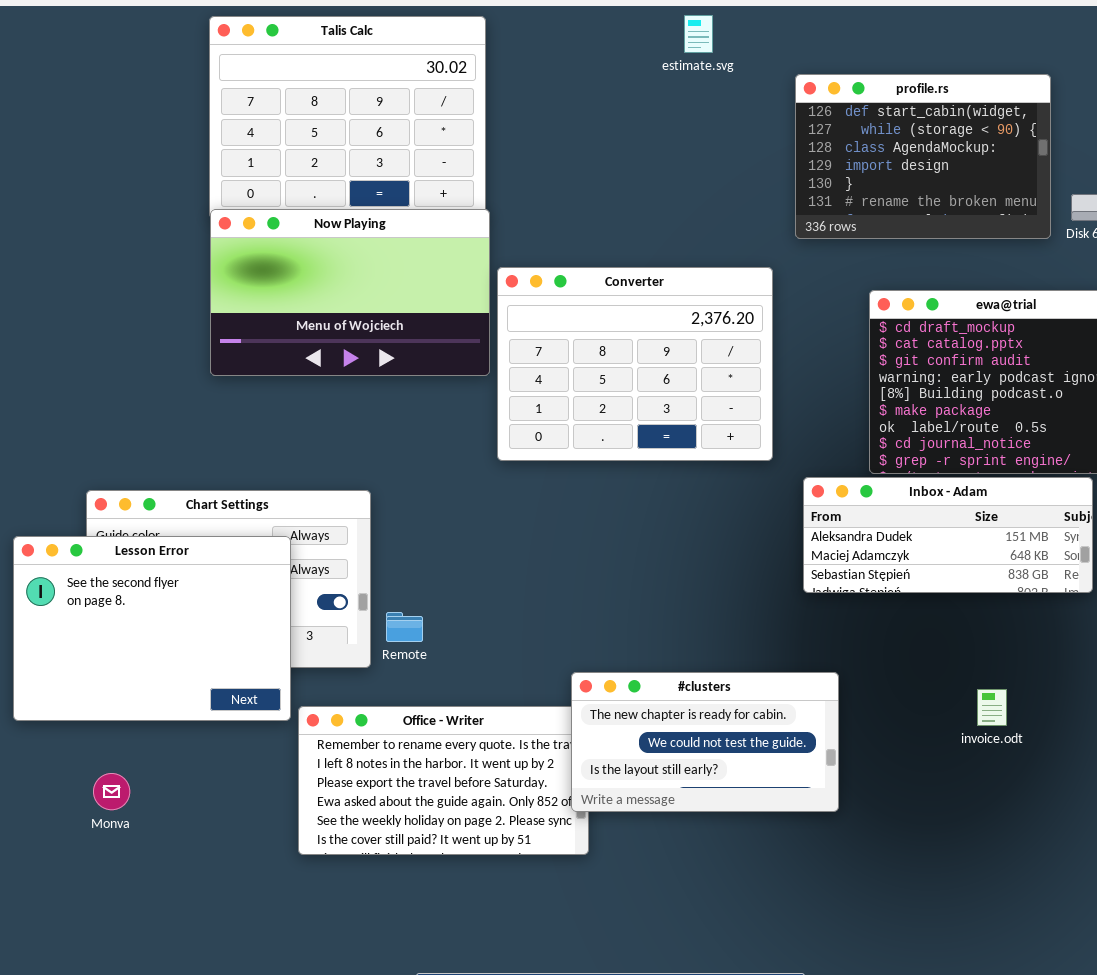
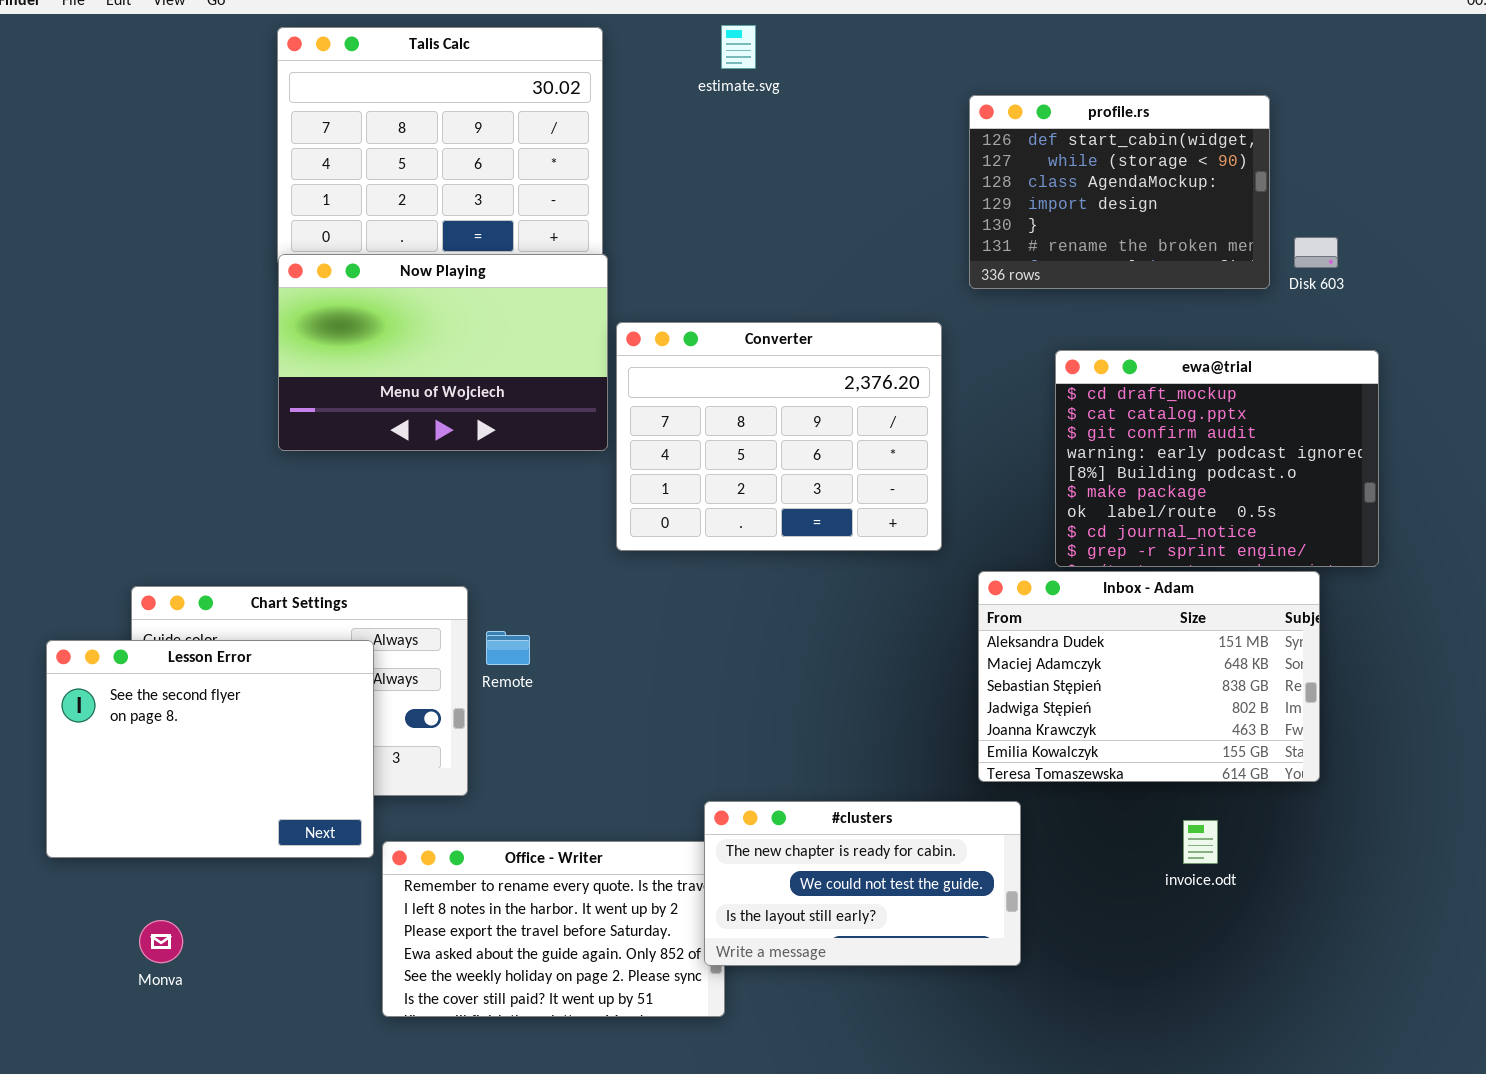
estimate.svg: [684,15,713,53] -> [721,25,756,69], moved
Inbox - Adam: [803,477,1093,593] -> [978,571,1320,782], resized
Remote: [386,612,423,642] -> [486,631,530,665], moved

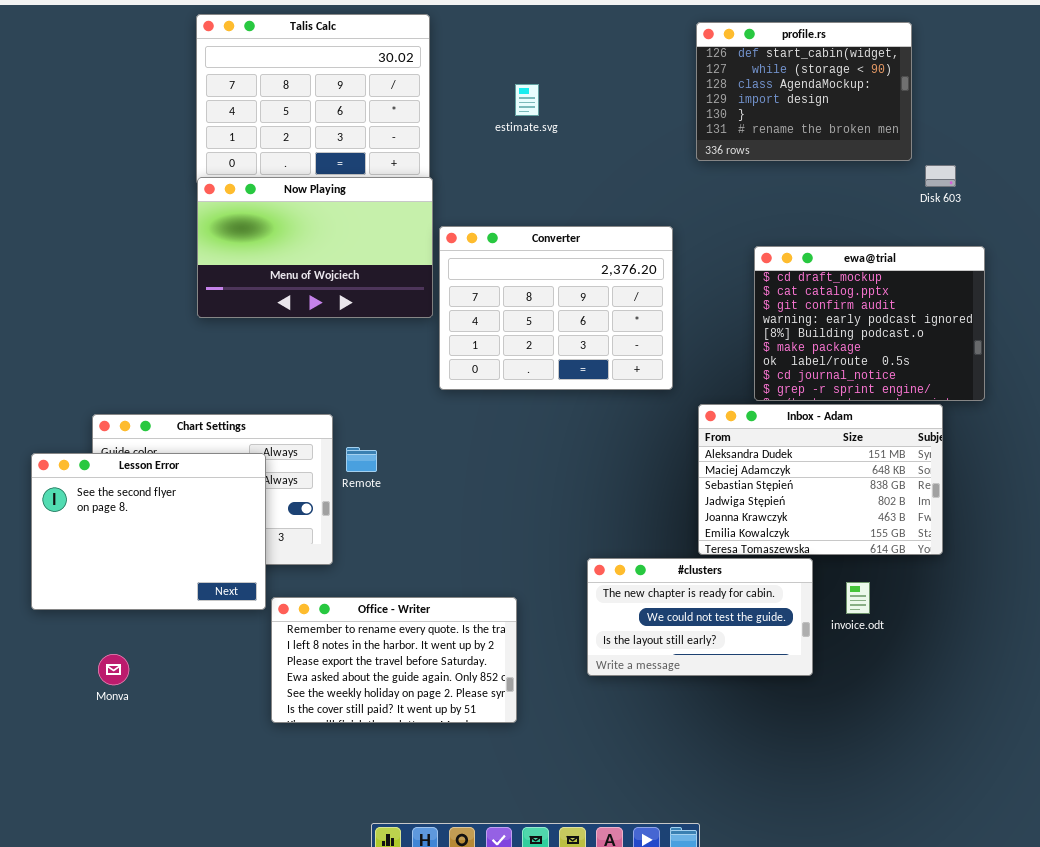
estimate.svg: [721,25,756,69] -> [515,84,539,116], moved
profile.rs: [969,95,1270,289] -> [696,22,912,161], moved
#clusters: [704,801,1021,966] -> [587,558,813,676], moved

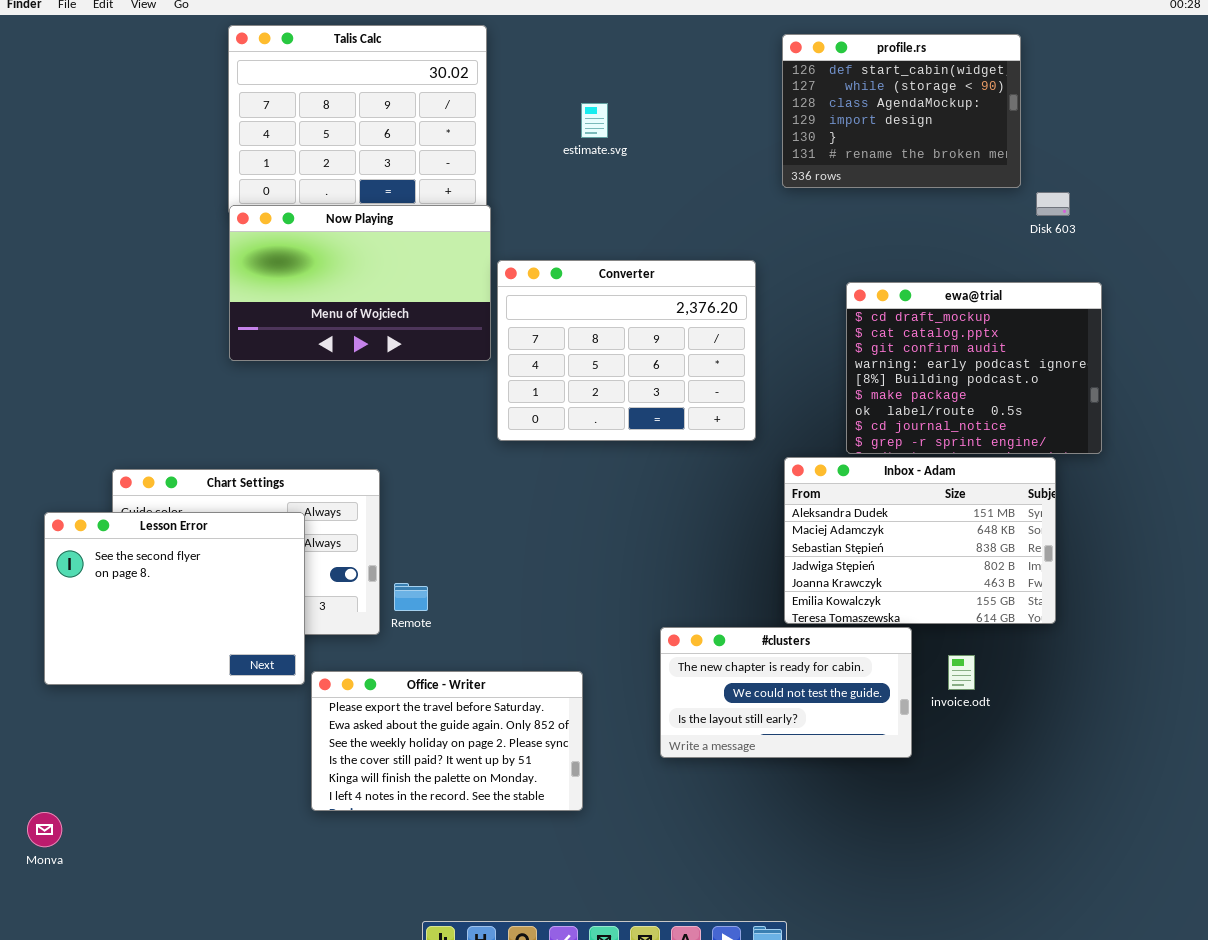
Remote: [346,447,377,472] -> [394,583,428,611], moved
Office - Writer: [271,597,517,723] -> [311,671,583,811], scrolled down 2 rows
Monva: [98,654,129,685] -> [27,812,62,847], moved

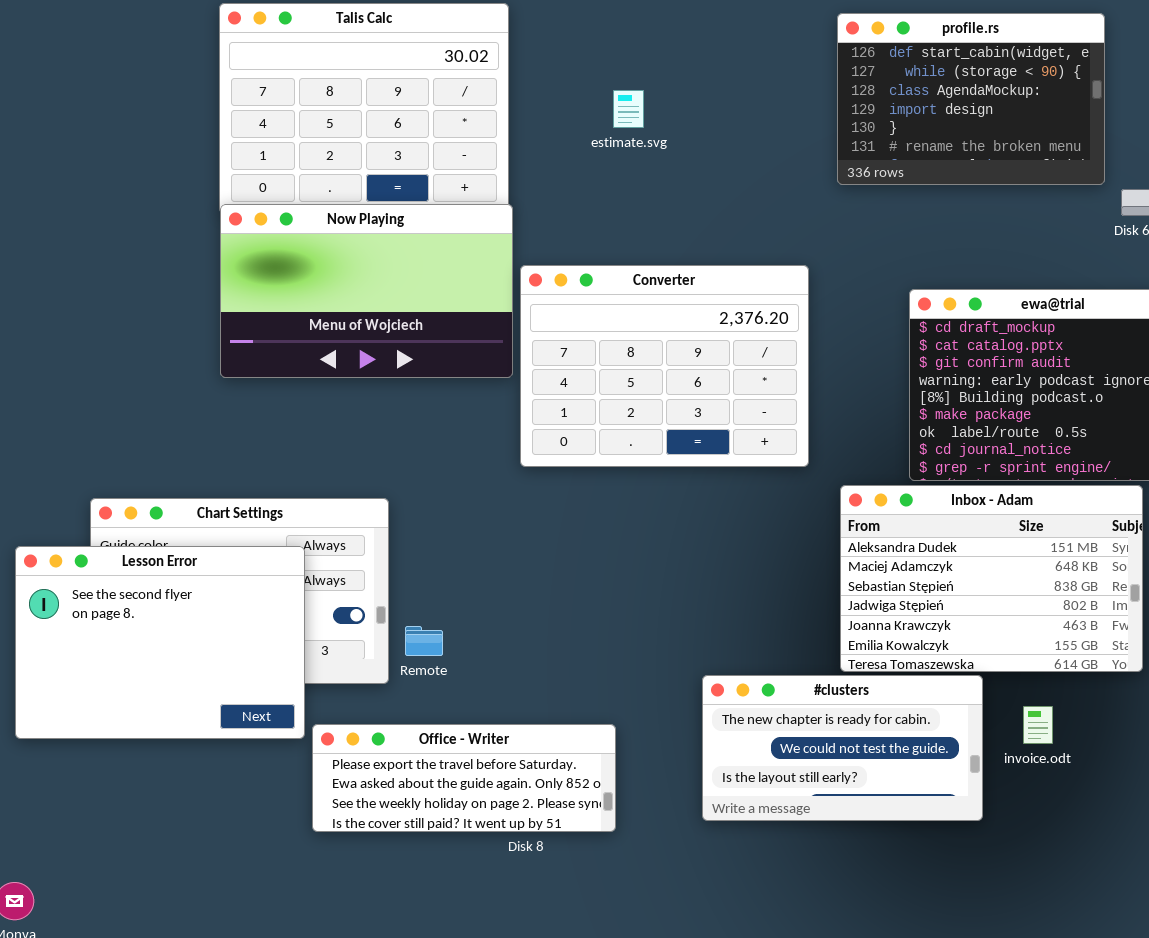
Office - Writer: [311,671,583,811] -> [312,724,616,832], resized

